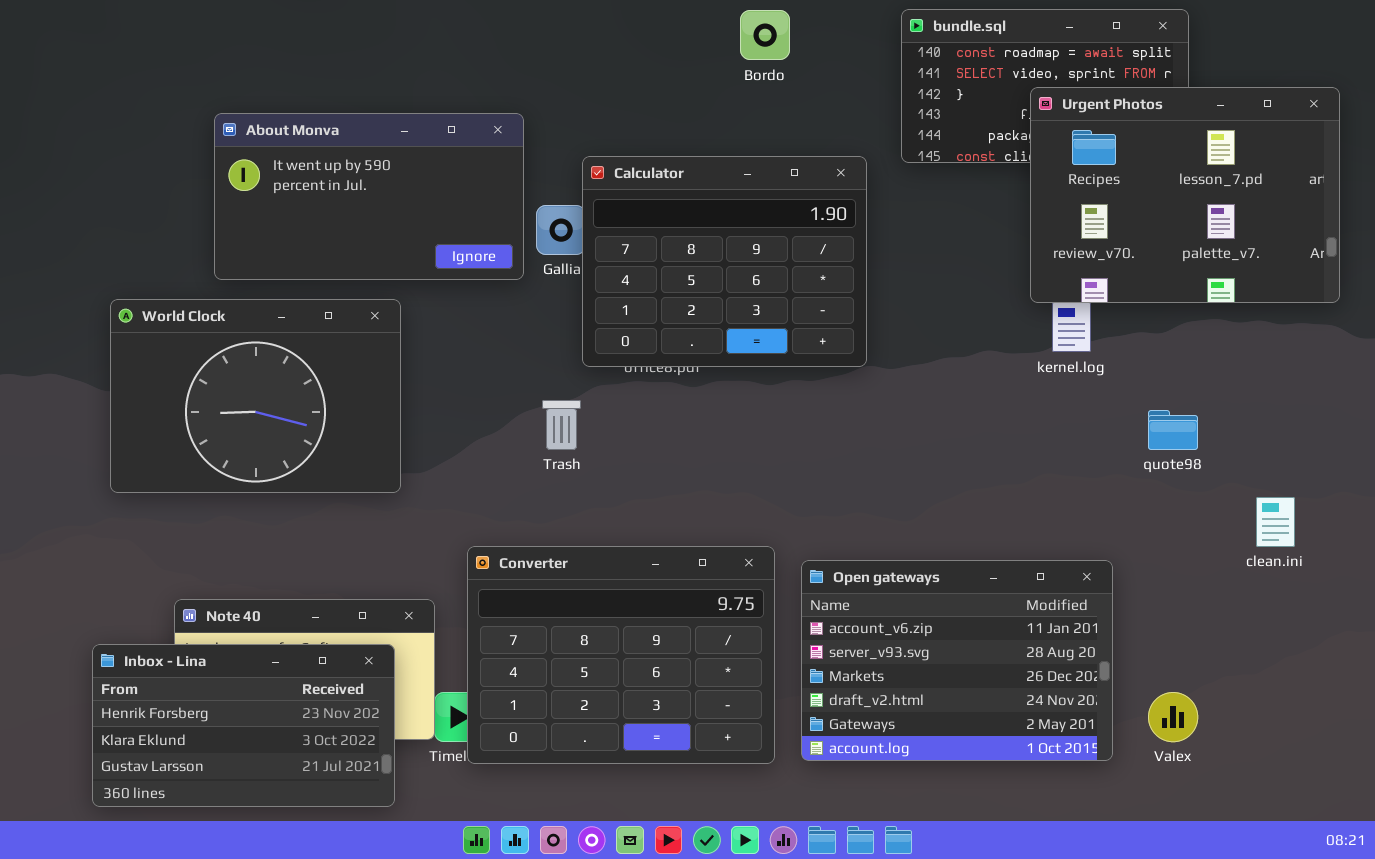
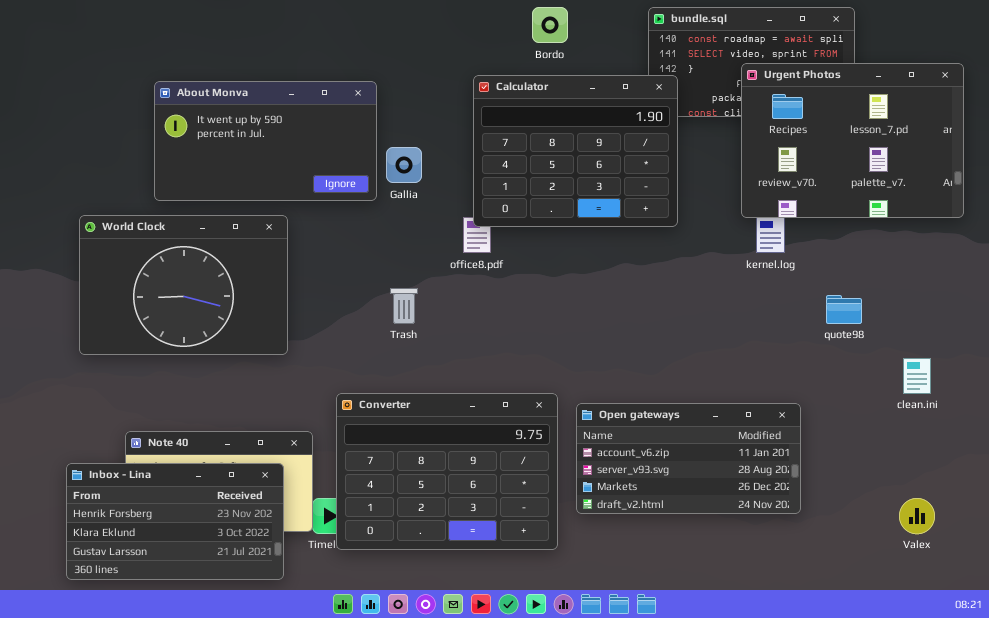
Calculator: [582,156,867,367] -> [473,75,678,227], moved
Open gateways: [801,560,1113,761] -> [576,403,801,514], resized
Valex: [1148,692,1198,742] -> [899,498,935,534], moved

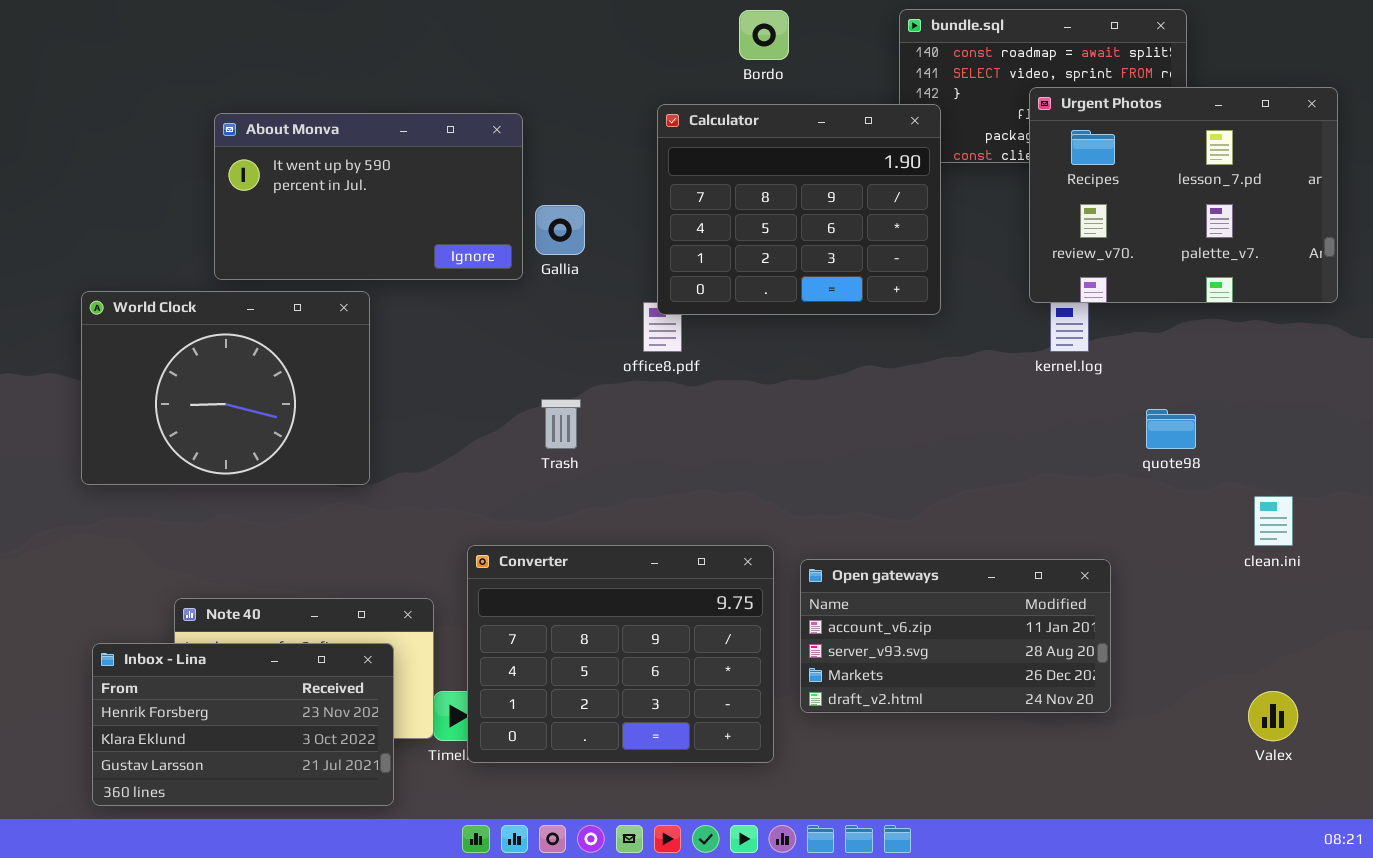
World Clock: [79,215,288,355] -> [81,291,370,485], moved

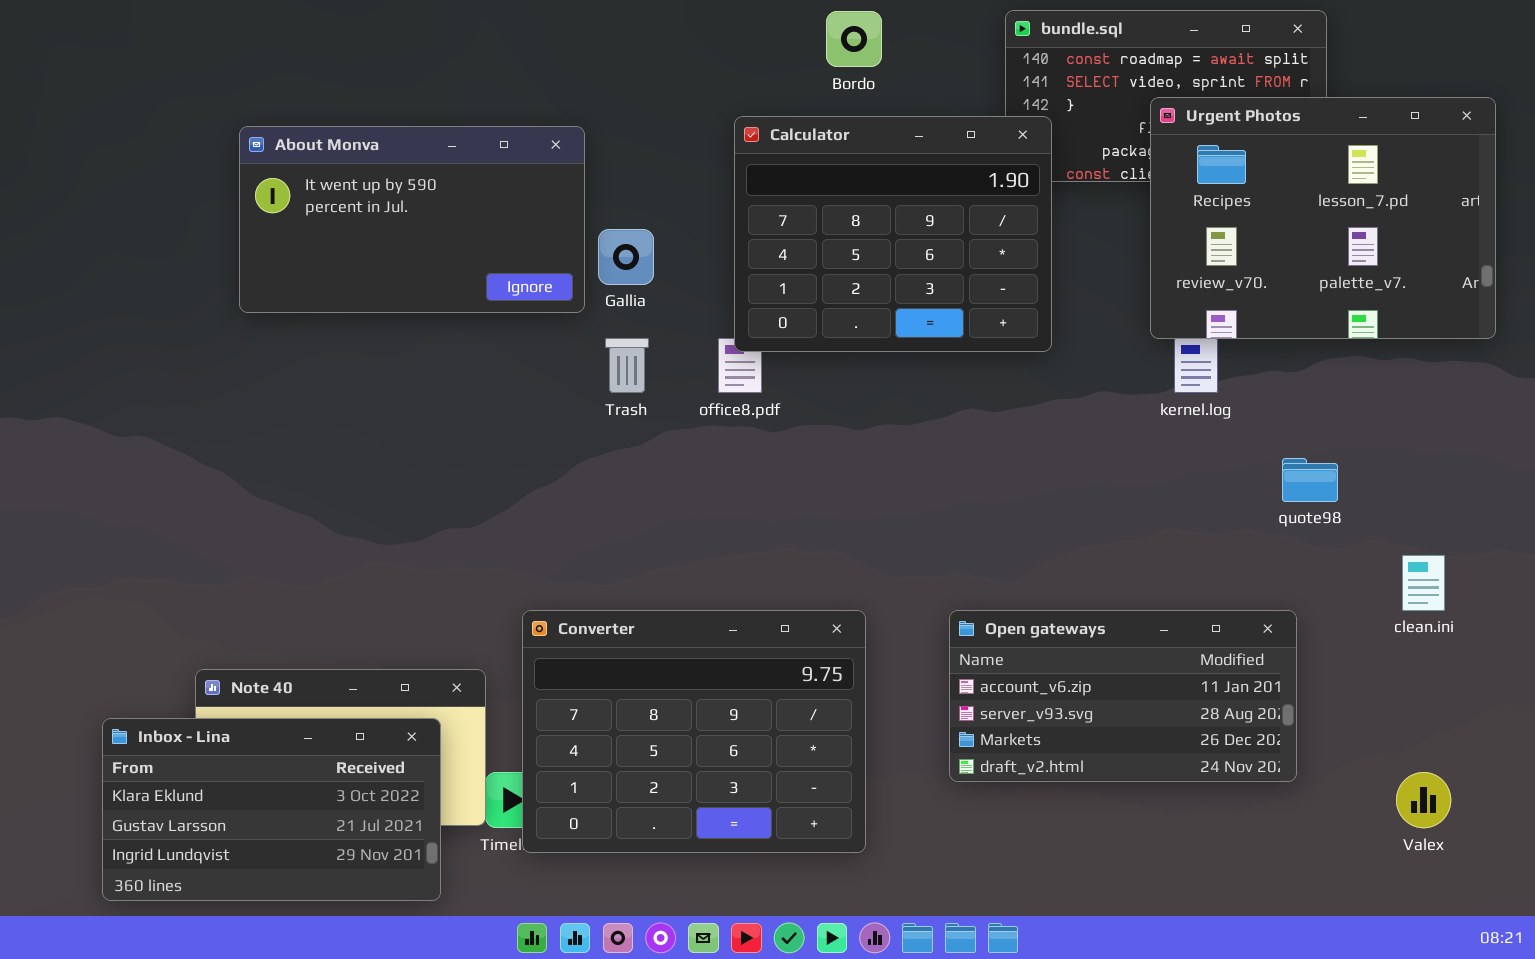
World Clock: [81,291,370,485] -> none, closed
Trash: [541,399,581,449] -> [605,338,649,393], moved
Open gateways: [800,559,1111,713] -> [949,610,1297,782], moved
Inbox - Lina: [92,643,394,806] -> [102,718,441,901], scrolled down 1 row

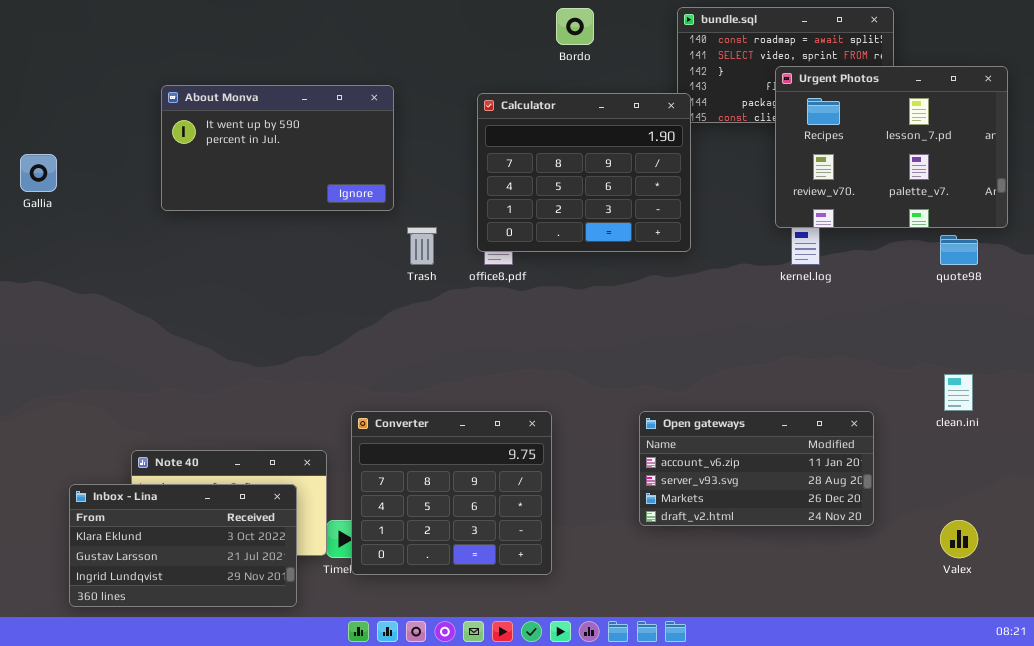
Calculator: [734,116,1052,352] -> [477,93,691,252], moved
Gallia: [598,229,654,285] -> [20,154,57,192], moved
quote98: [1282,458,1338,502] -> [940,235,978,265], moved
Converter: [522,610,866,853] -> [351,411,552,575], resized

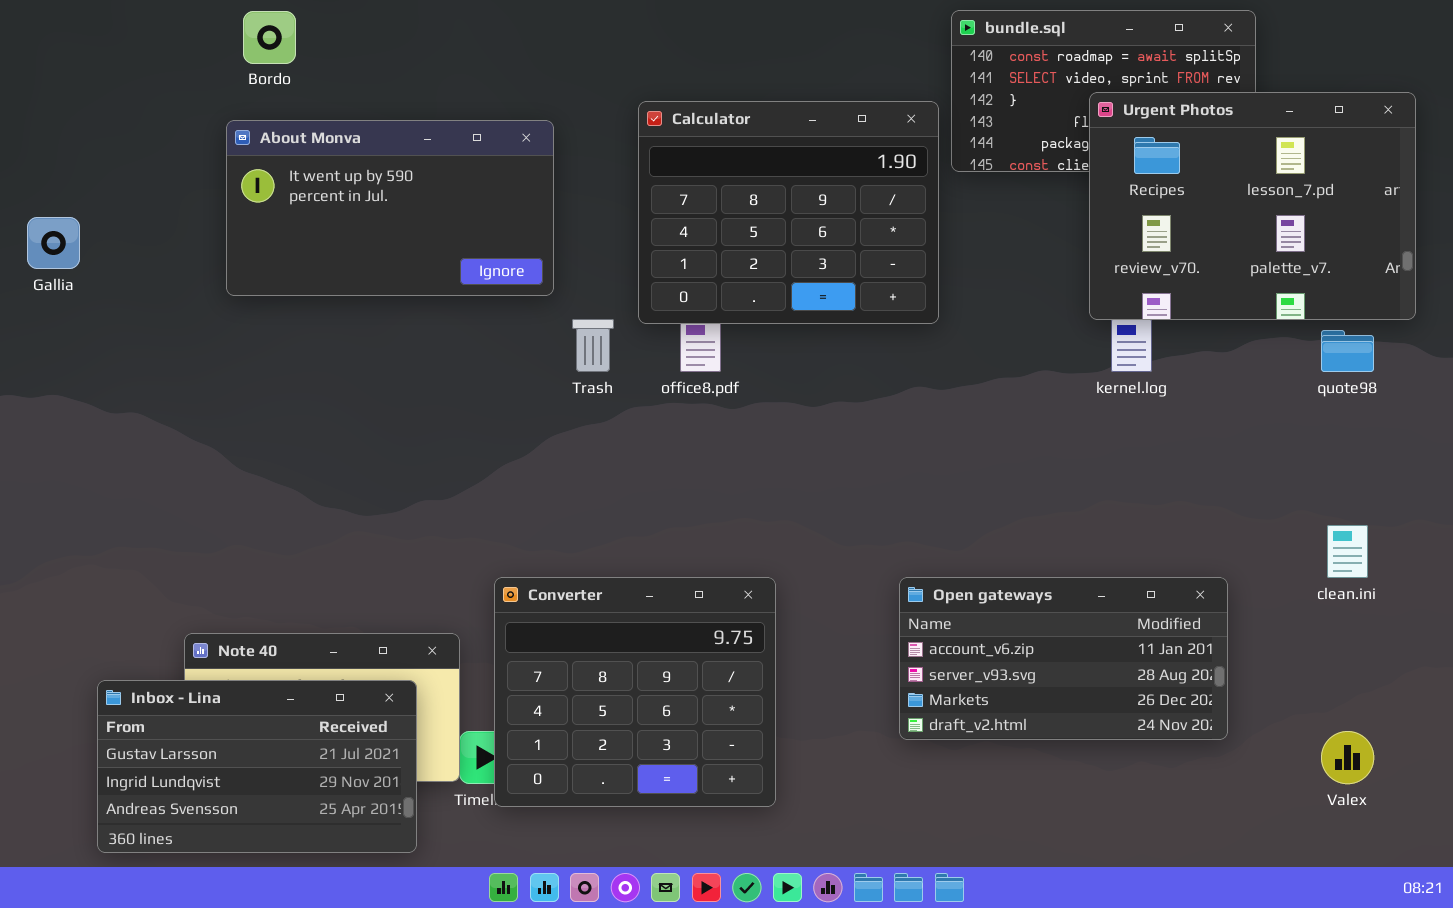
Bordo: [556,8,594,45] -> [243,11,296,64], moved
Calculator: [477,93,691,252] -> [638,101,939,324], moved
Inbox - Lina: [69,484,297,607] -> [97,680,417,853], scrolled down 1 row

